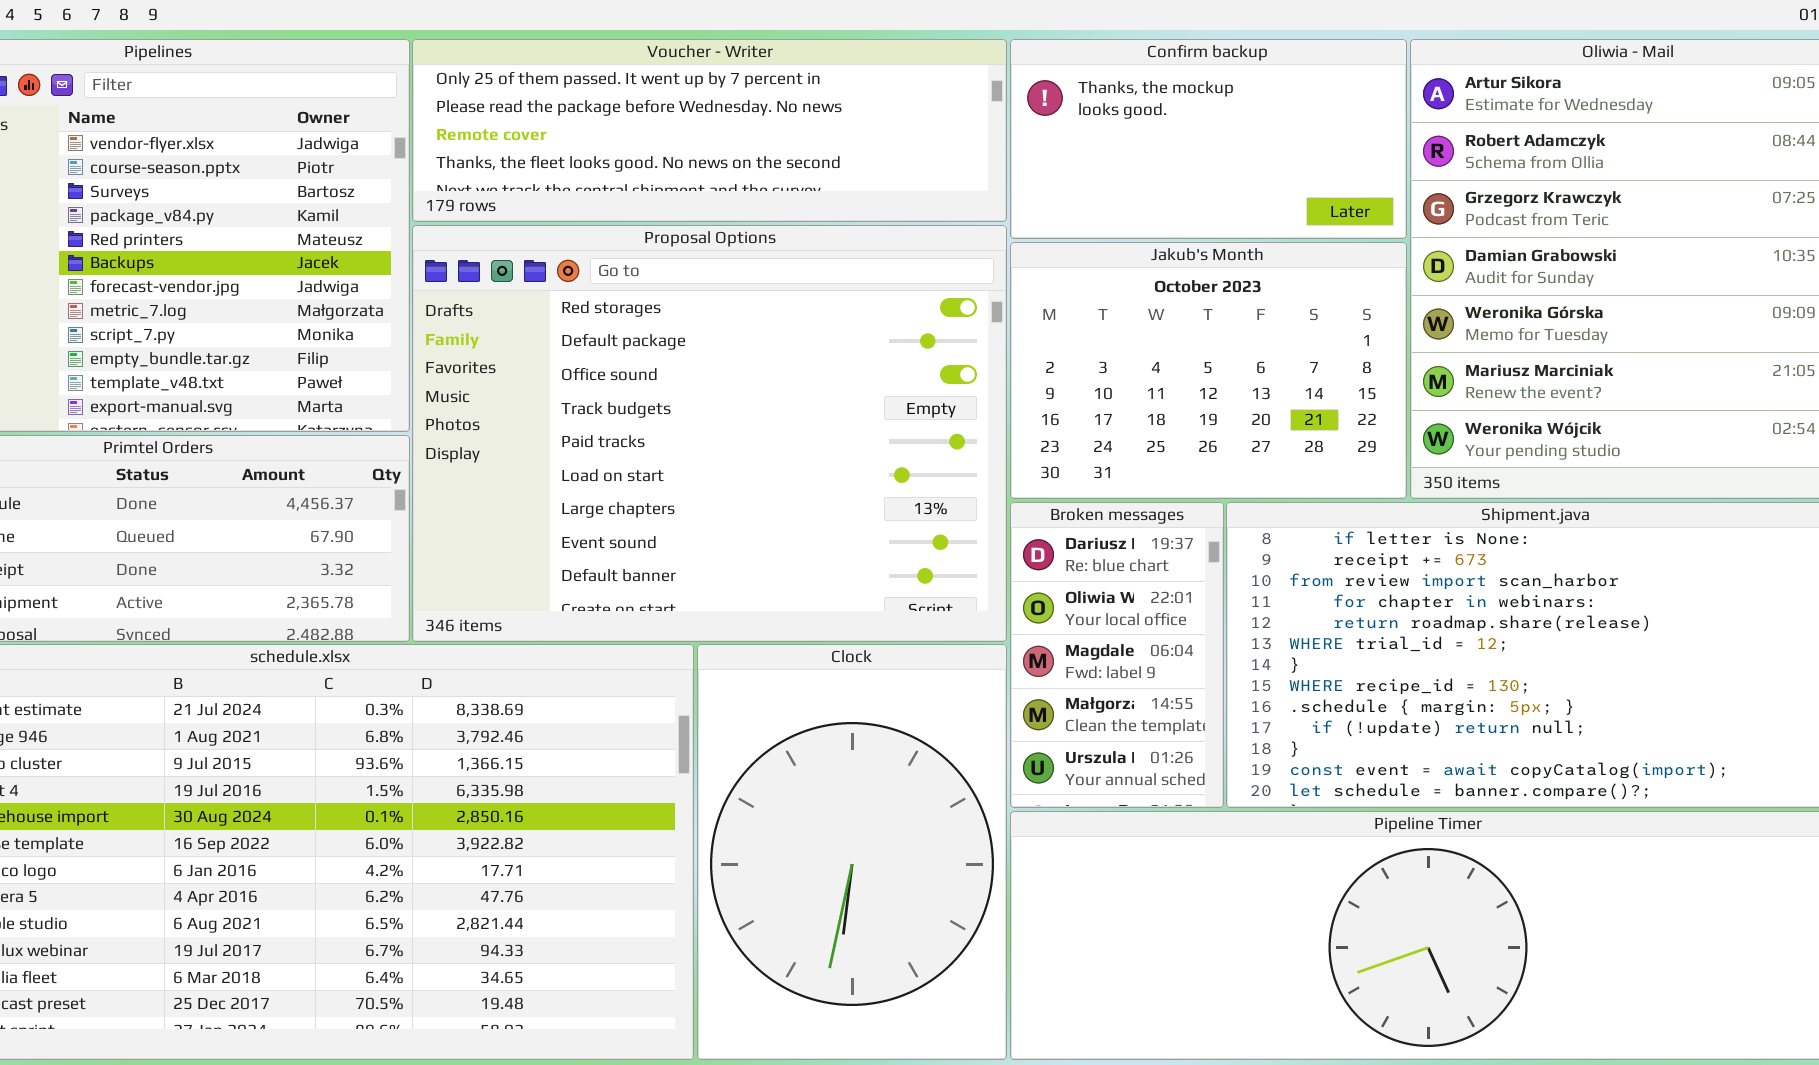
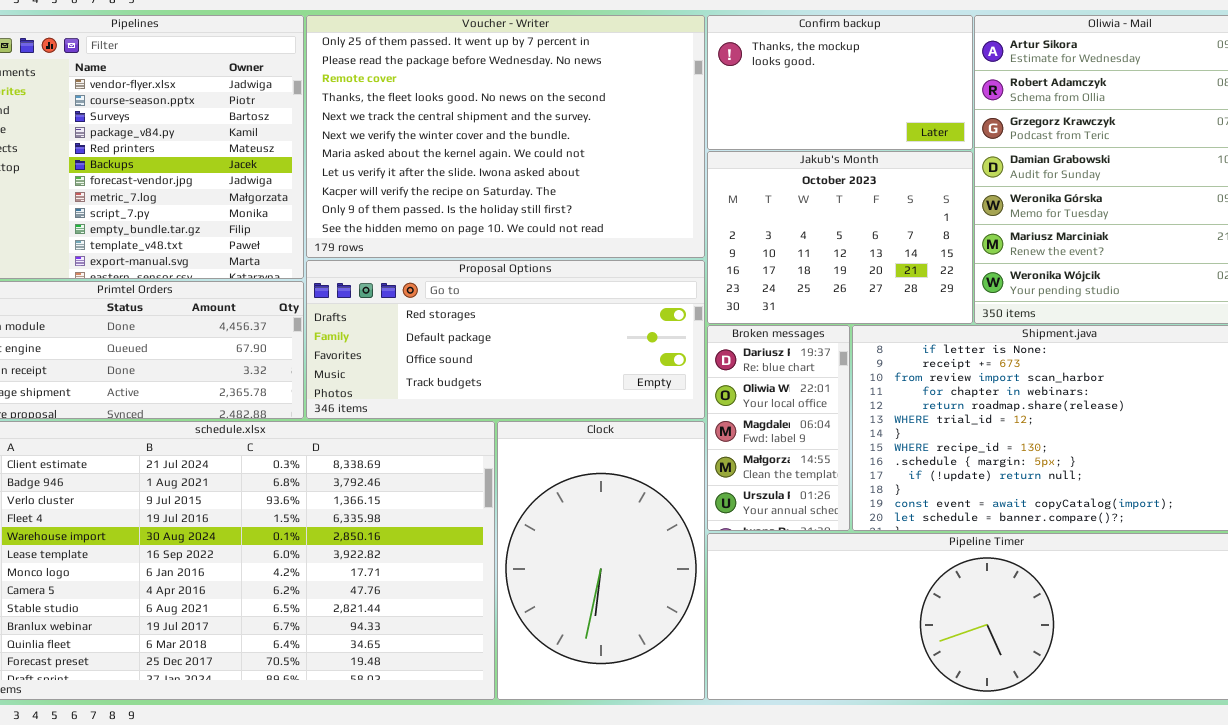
Voucher - Writer: [412,39,1007,222] -> [306,15,705,258], resized
Proposal Options: [412,225,1007,642] -> [306,260,705,419], resized

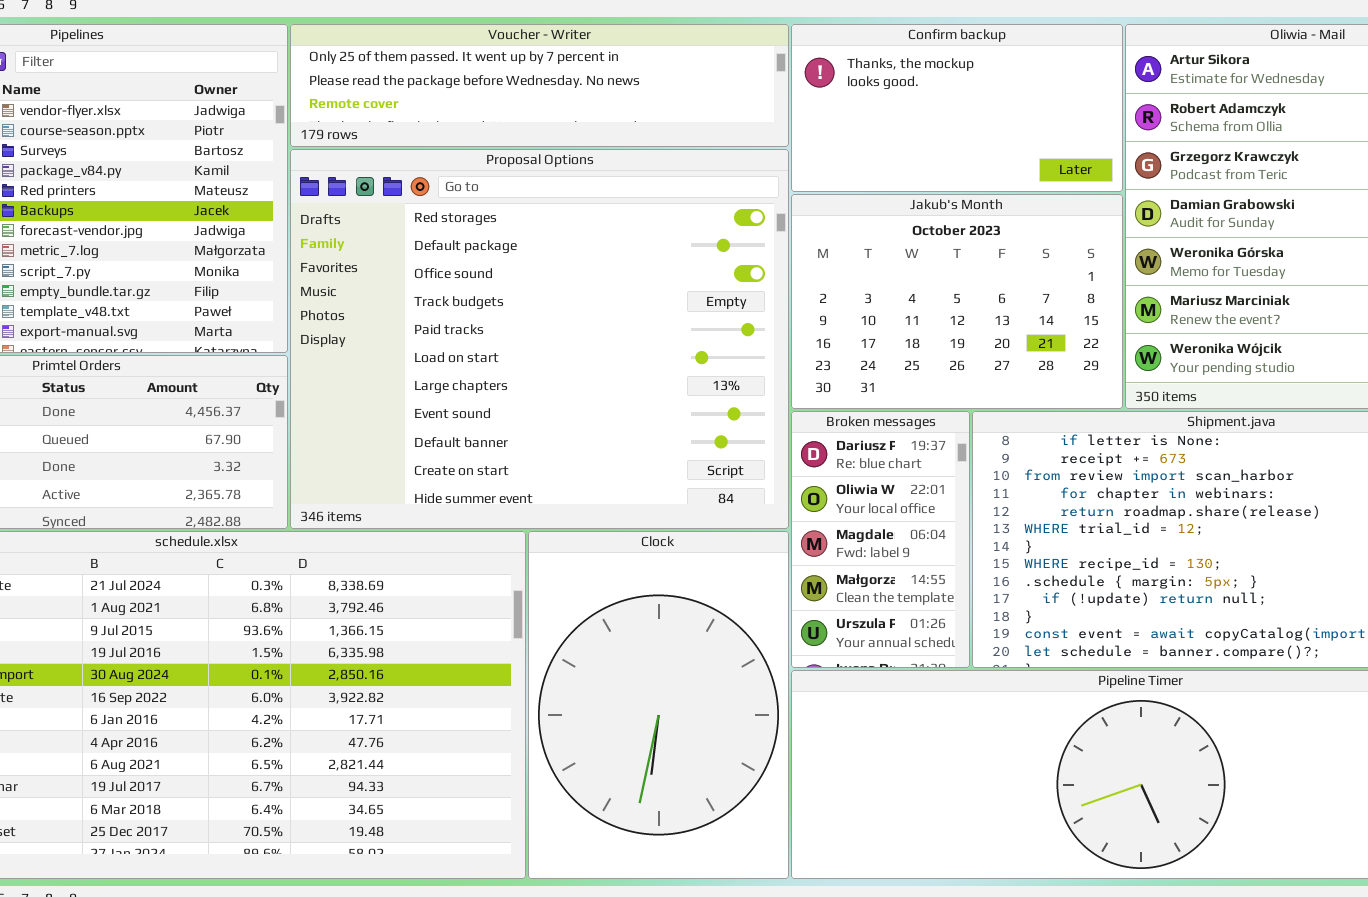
Voucher - Writer: [306,15,705,258] -> [290,24,789,147], resized
Proposal Options: [306,260,705,419] -> [290,149,789,529], resized

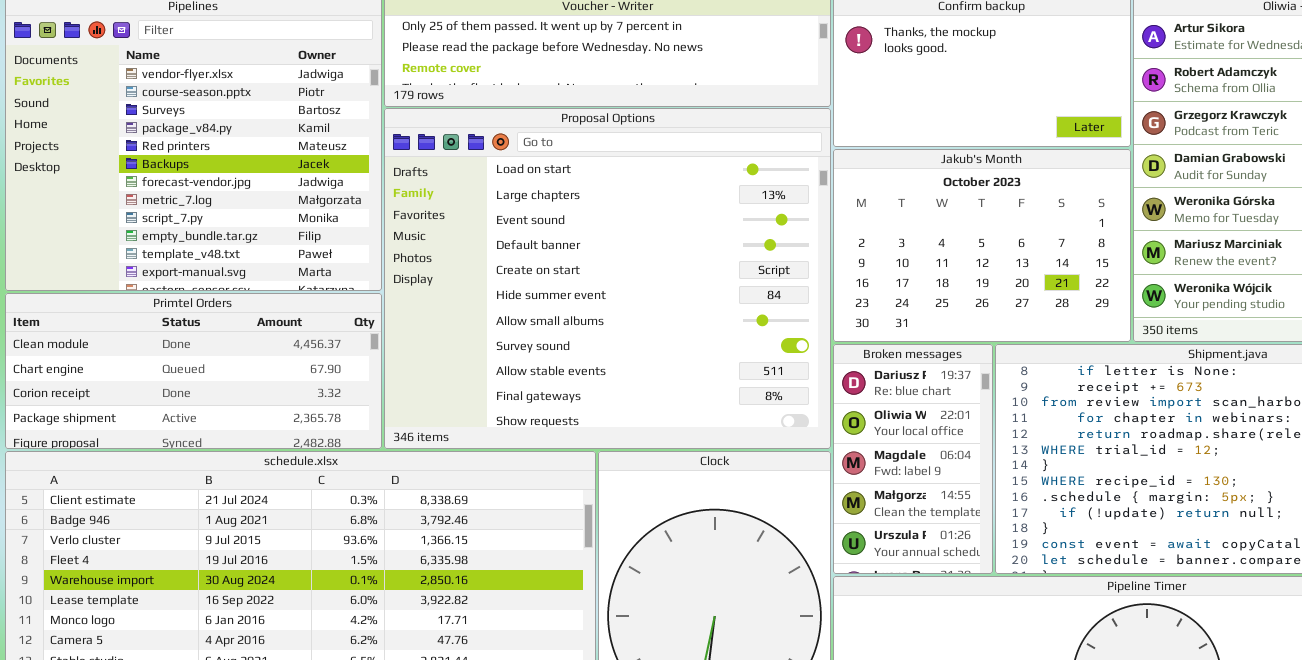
Proposal Options: [290,149,789,529] -> [384,108,831,449], scrolled down 5 rows

